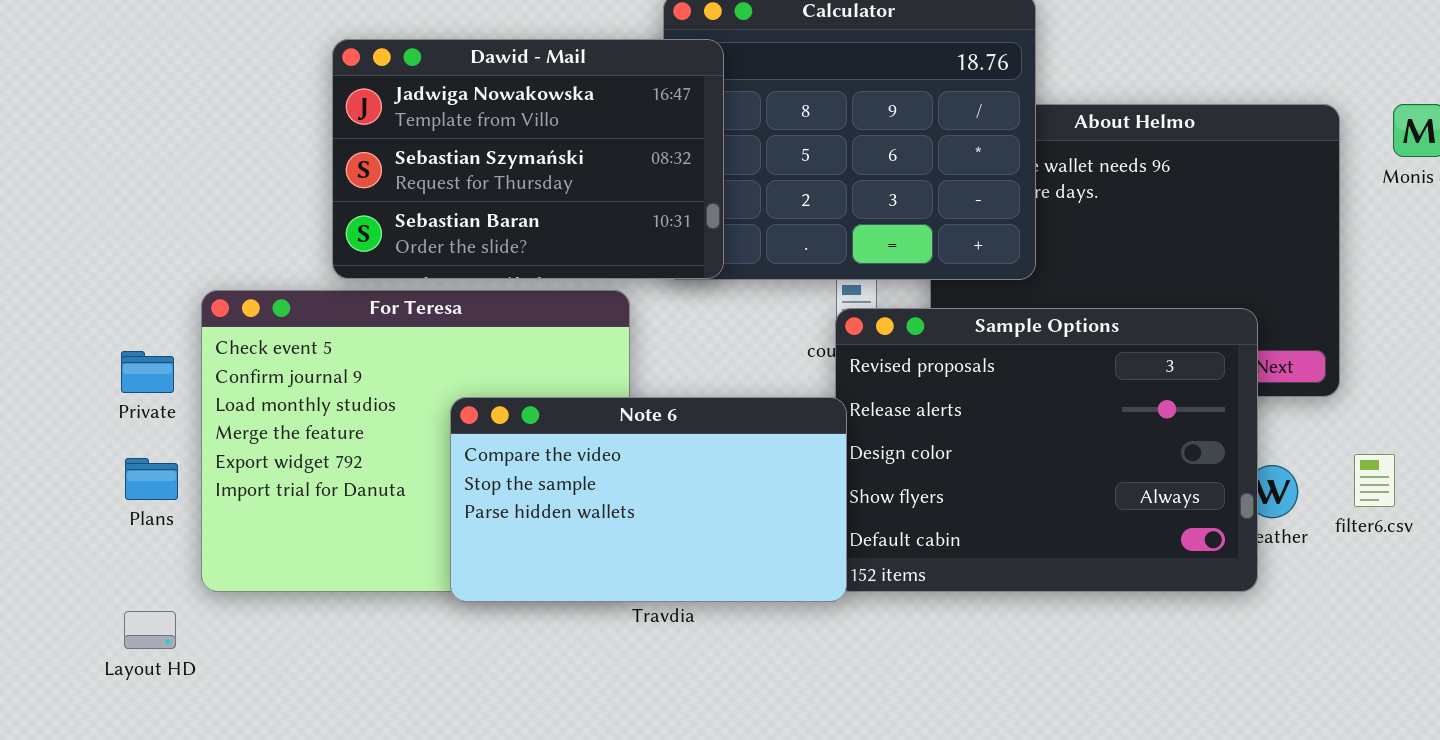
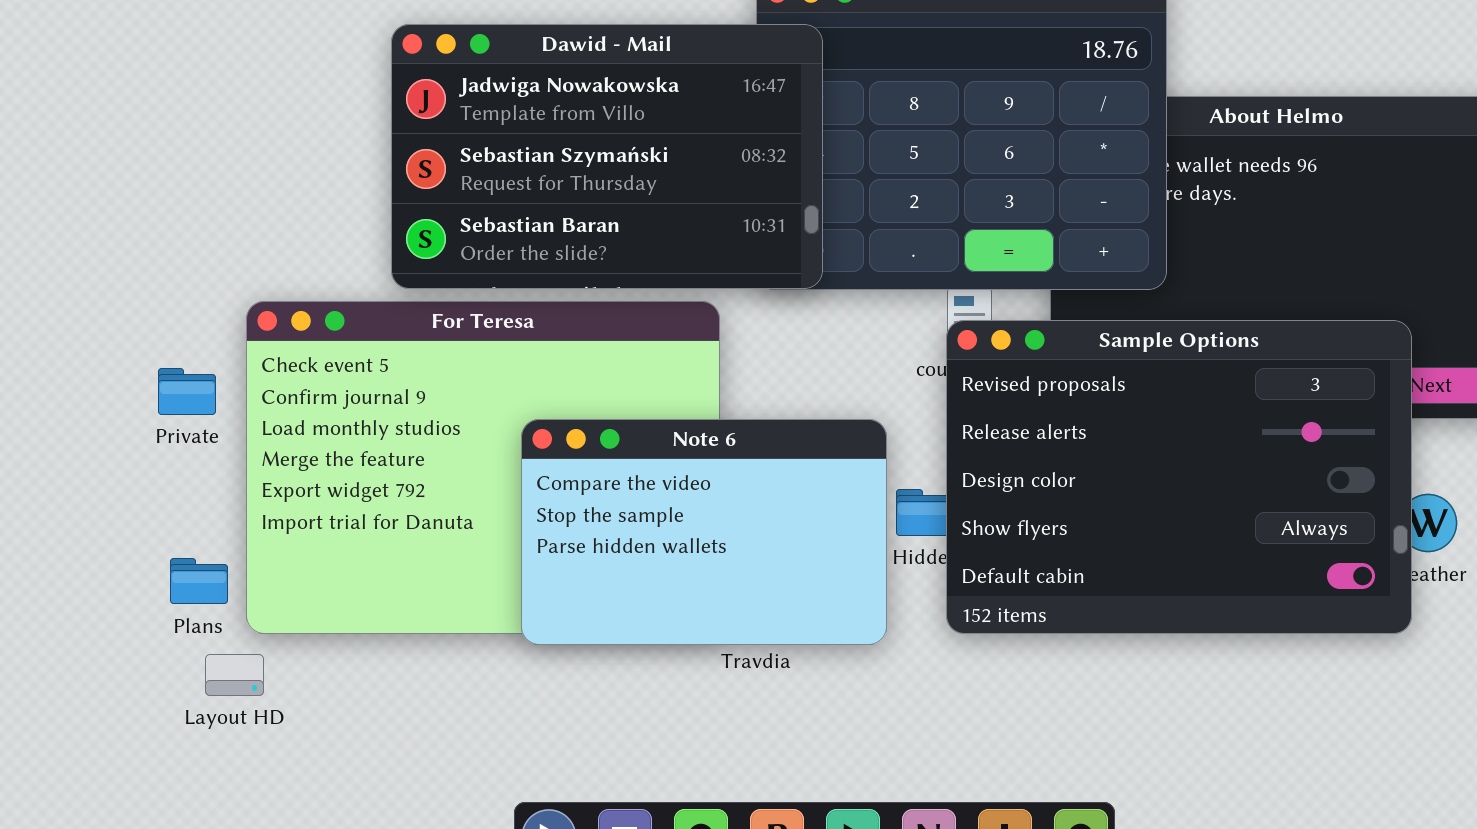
Note 6: [450,397,847,602] -> [521,419,887,645], resized
Plans: [125,458,178,500] -> [170,558,228,604], moved
Layout HD: [124,611,176,649] -> [205,654,264,696], moved

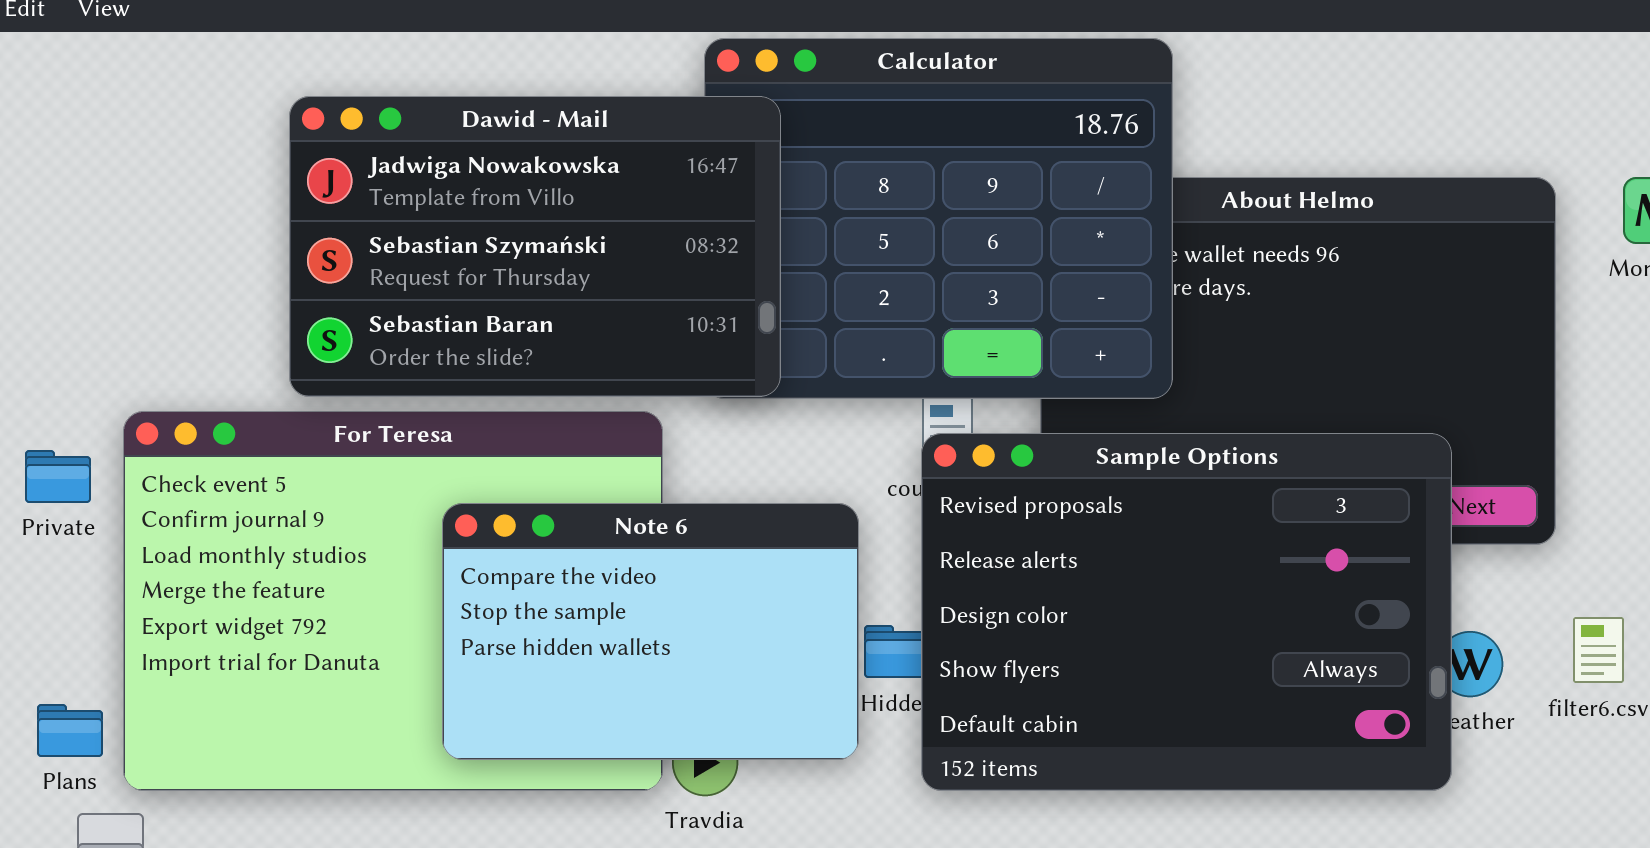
Private: [158,368,216,415] -> [25,450,91,503], moved
Note 6: [521,419,887,645] -> [442,503,859,760], moved

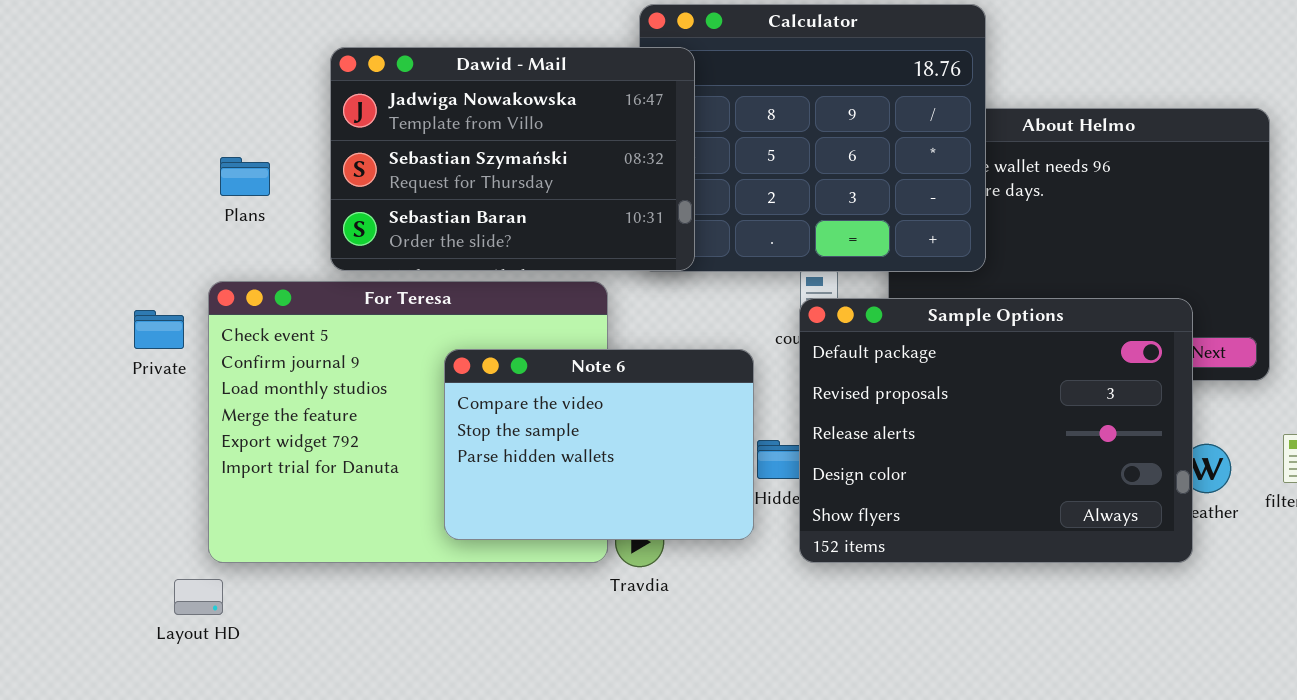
Sample Options: [921,433,1452,791] -> [799,298,1193,563], scrolled up 1 row
Plans: [37,704,103,757] -> [220,157,270,196], moved

